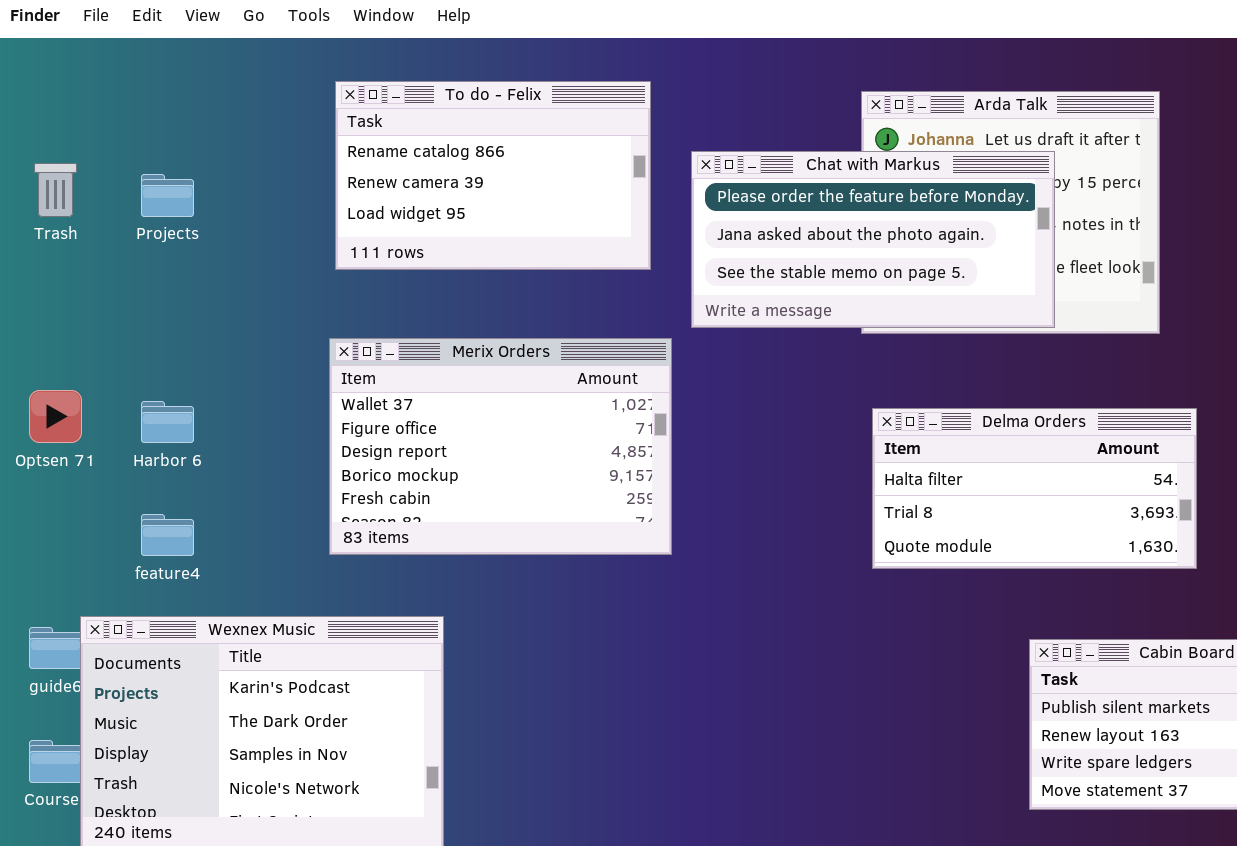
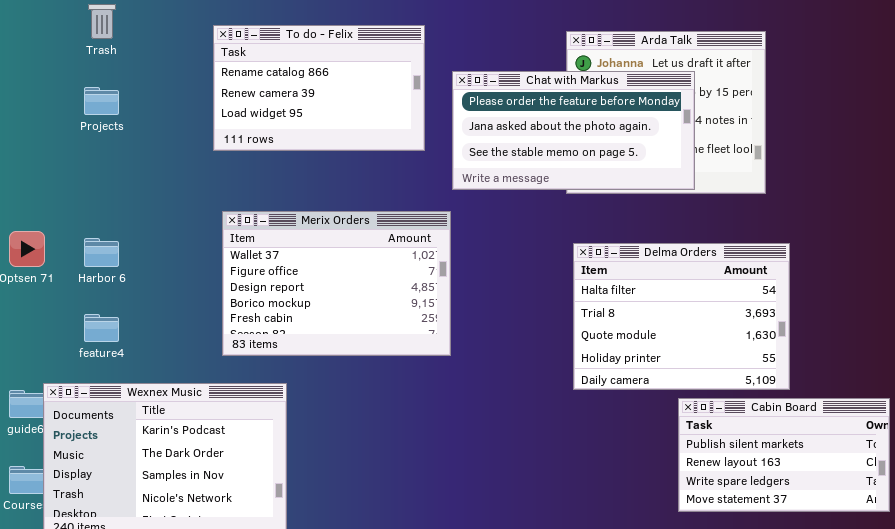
Trash: [34,163,77,217] -> [88,4,116,39], moved
Merix Orders: [329,338,672,555] -> [222,211,451,356], moved
Delma Orders: [872,408,1197,569] -> [573,243,790,390], resized

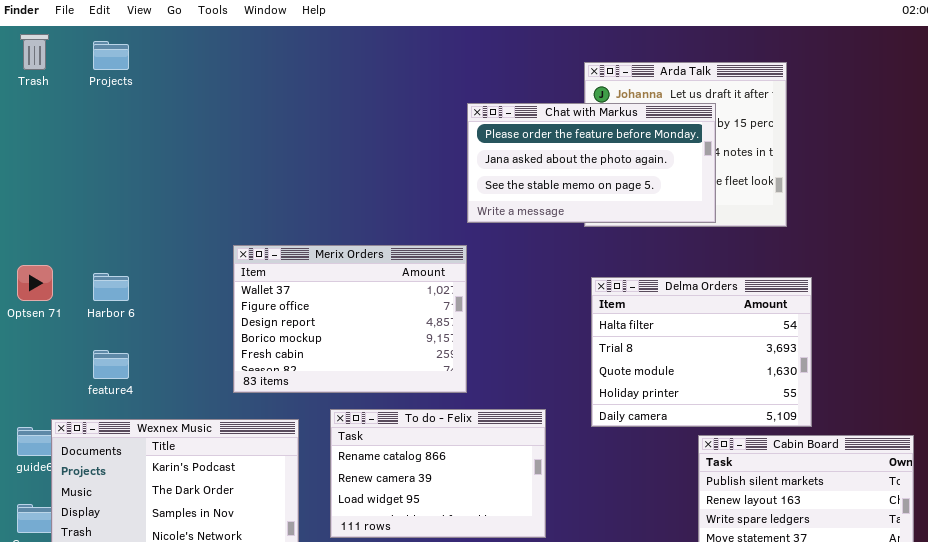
Trash: [88,4,116,39] -> [20,34,49,70], moved
To do - Felix: [213,25,425,151] -> [330,409,546,538], moved
Projects: [84,87,119,115] -> [93,41,129,70], moved

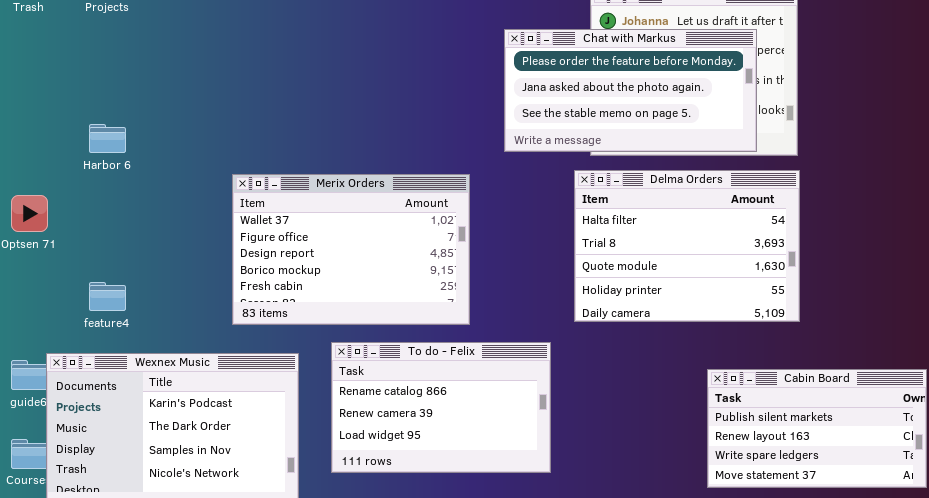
Chat with Markus: [467,103,716,223] -> [504,29,757,152], moved
Harbor 6: [93,273,129,301] -> [89,124,126,153], moved
Delma Orders: [591,277,812,427] -> [574,170,800,322], moved

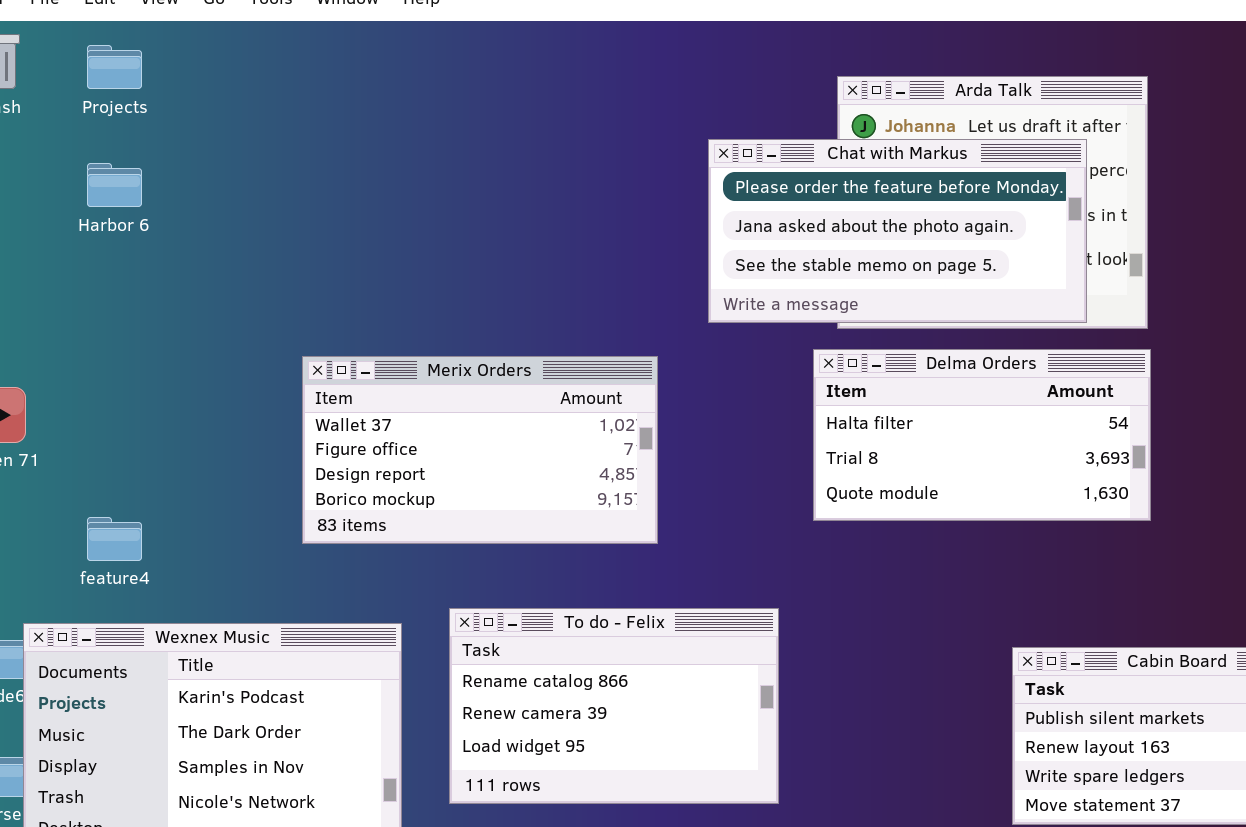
Harbor 6: [89,124,126,153] -> [87,163,142,207], moved
Delma Orders: [574,170,800,322] -> [813,349,1151,521], resized
Merix Orders: [232,174,470,325] -> [302,356,658,544], resized

